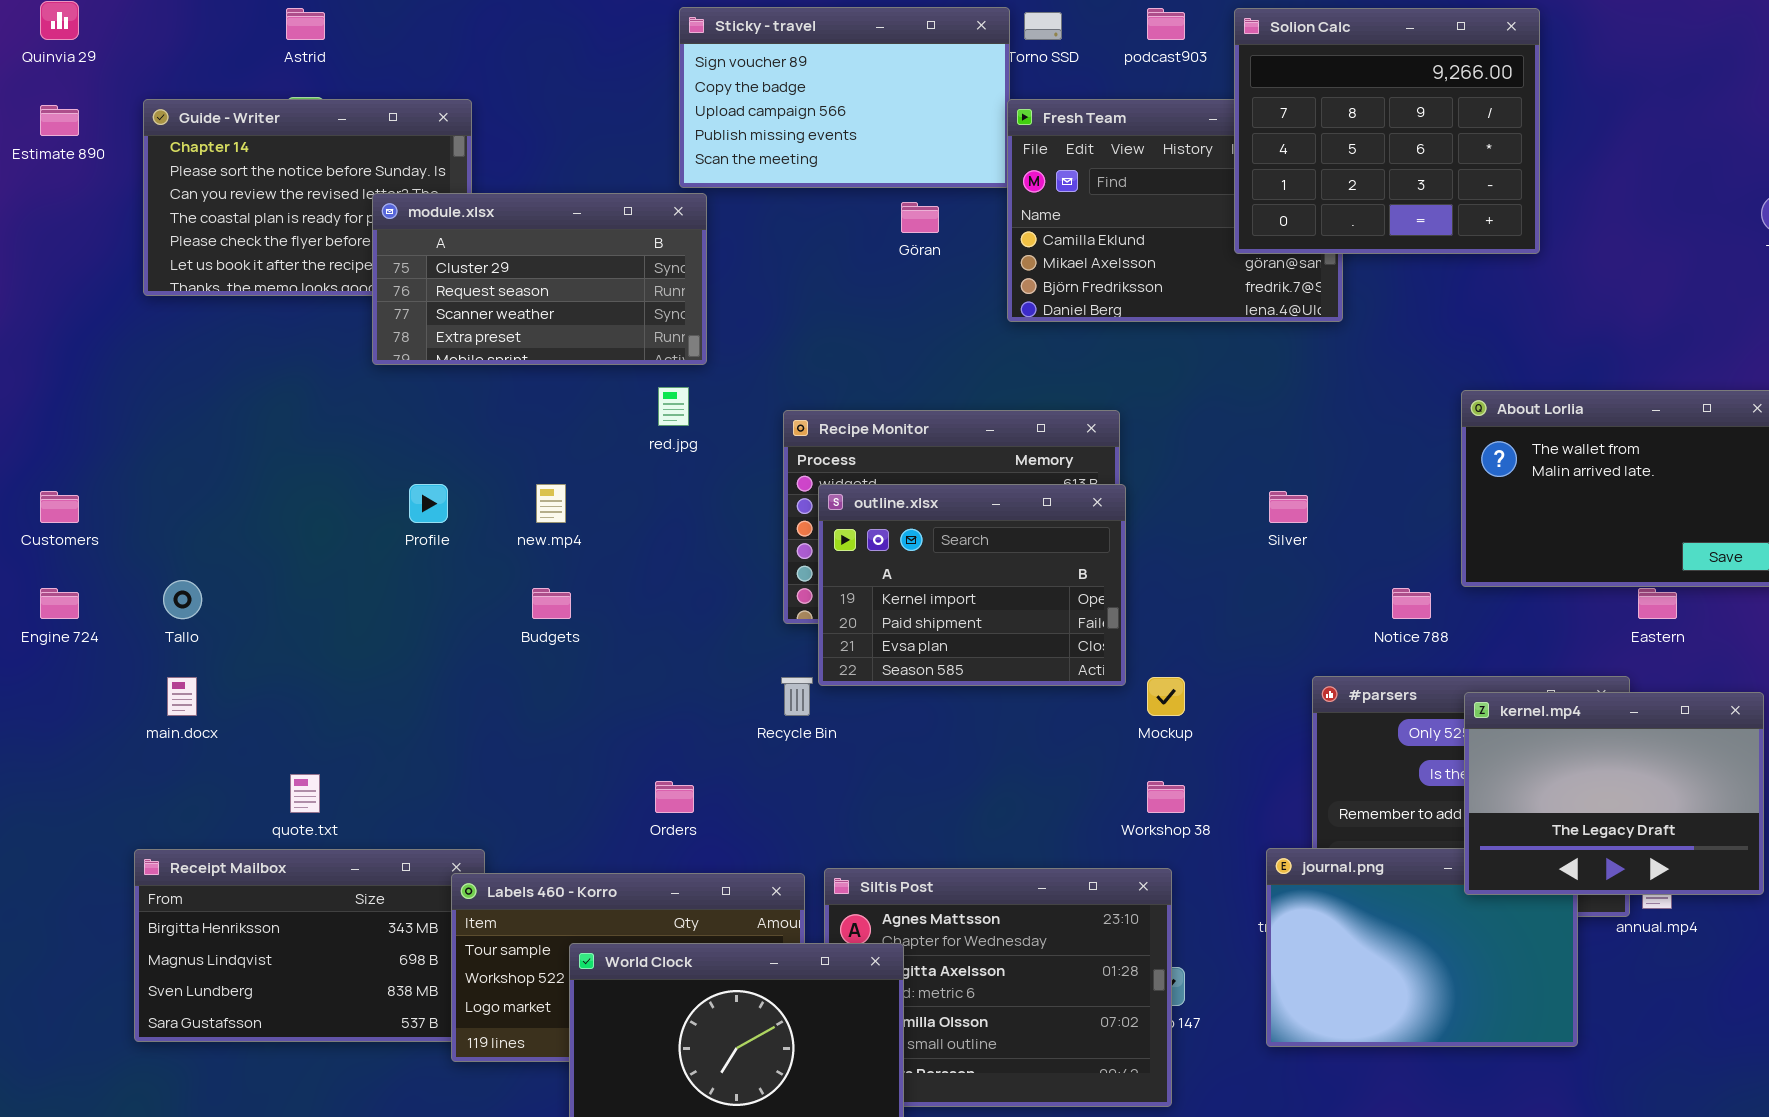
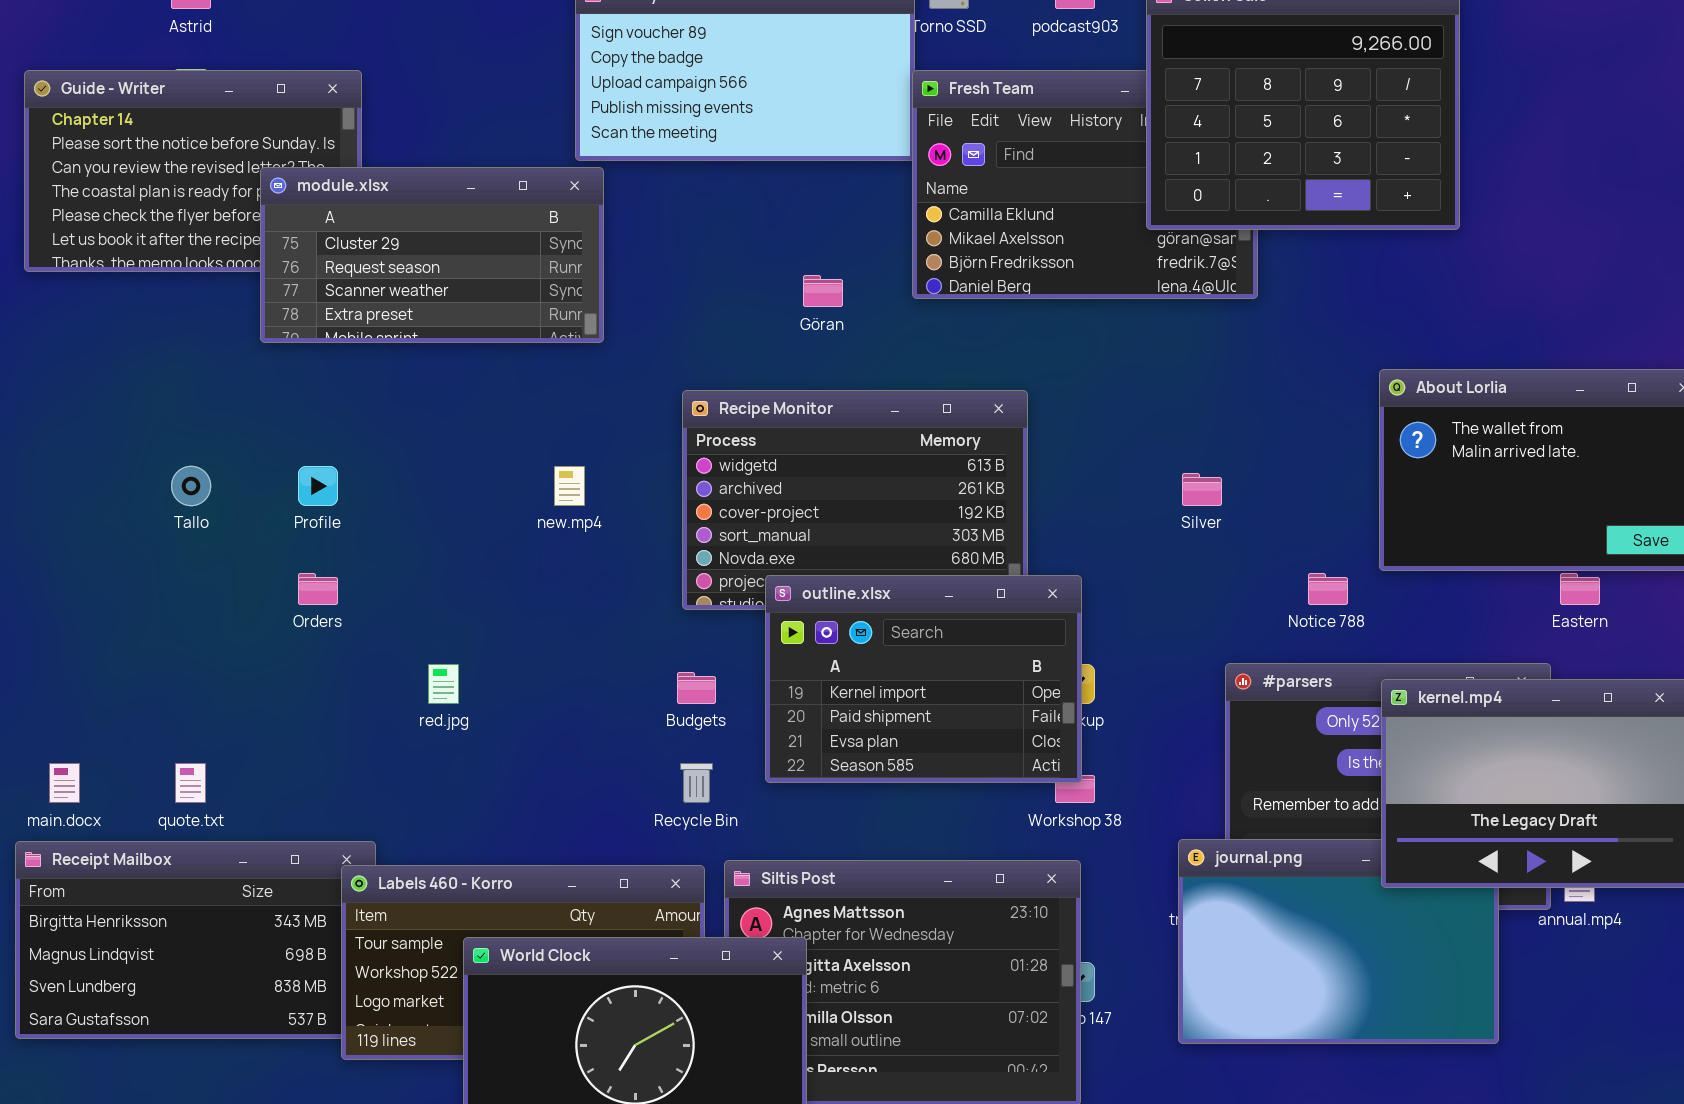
Göran: [901,202,939,233] -> [803,275,843,307], moved
red.jpg: [658,387,689,426] -> [428,664,459,704], moved
new.mp4: [536,484,566,523] -> [554,466,585,506], moved
outline.xlsx: [818,484,1126,686] -> [765,575,1082,783], moved
Tallo: [163,580,202,619] -> [171,466,211,506], moved
Budgets: [532,588,571,619] -> [677,672,716,704], moved
main.docx: [167,677,197,716] -> [49,763,80,803], moved
Recycle Bin: [781,677,813,716] -> [680,763,713,803], moved
Orders: [655,781,694,813] -> [298,573,338,605], moved

